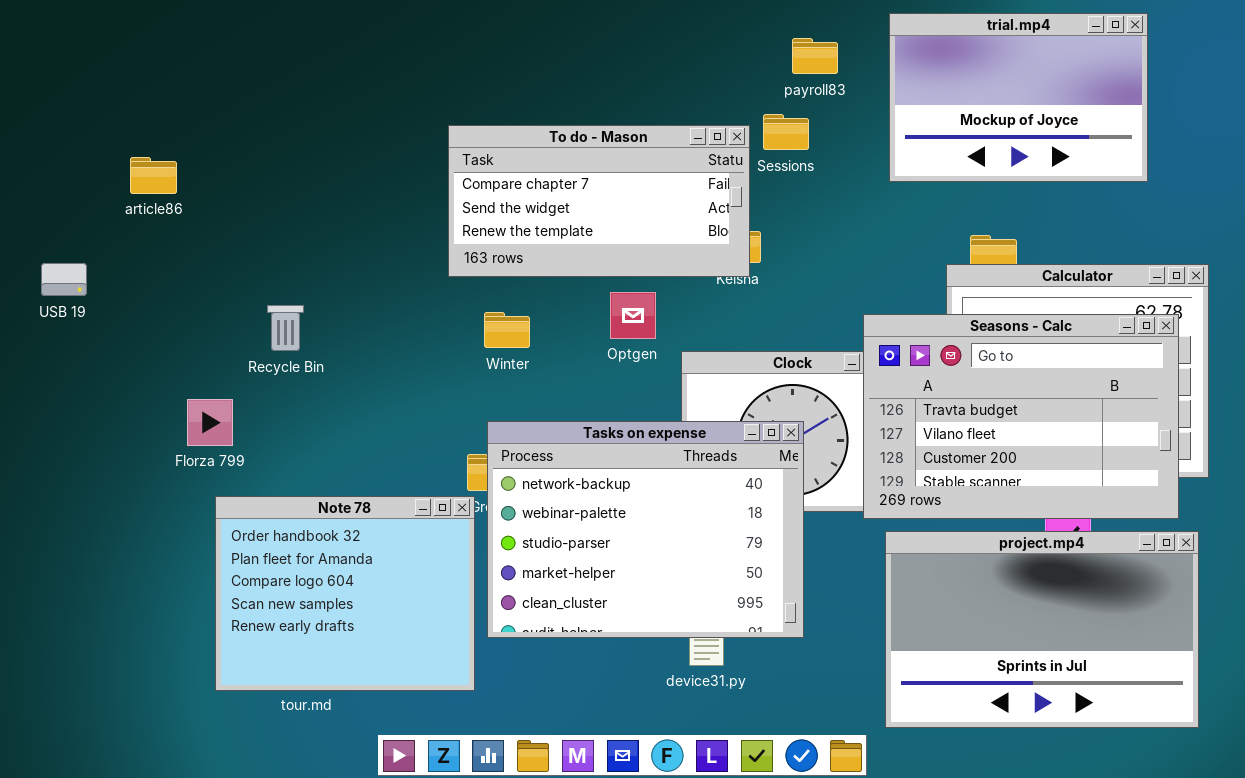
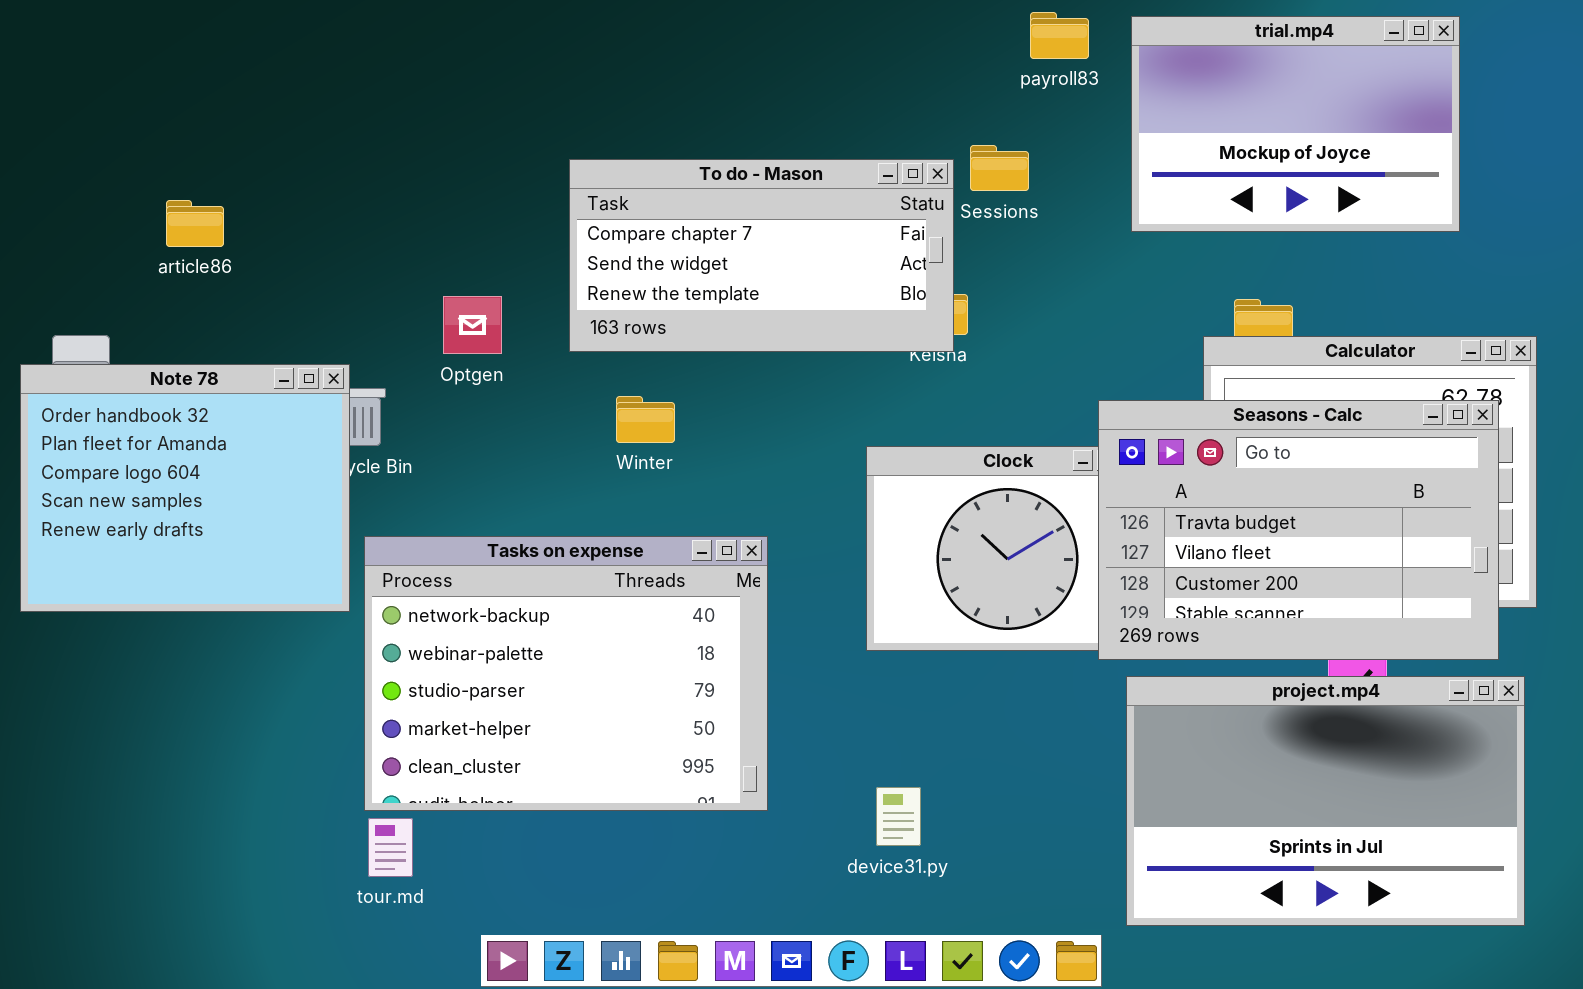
payroll83: [792,38,838,74] -> [1030,12,1089,59], moved
Optgen: [610,292,656,339] -> [443,296,502,354], moved
Tasks on expense: [487,421,804,638] -> [364,536,768,811], moved
Note 78: [215,496,475,691] -> [20,364,350,612], moved

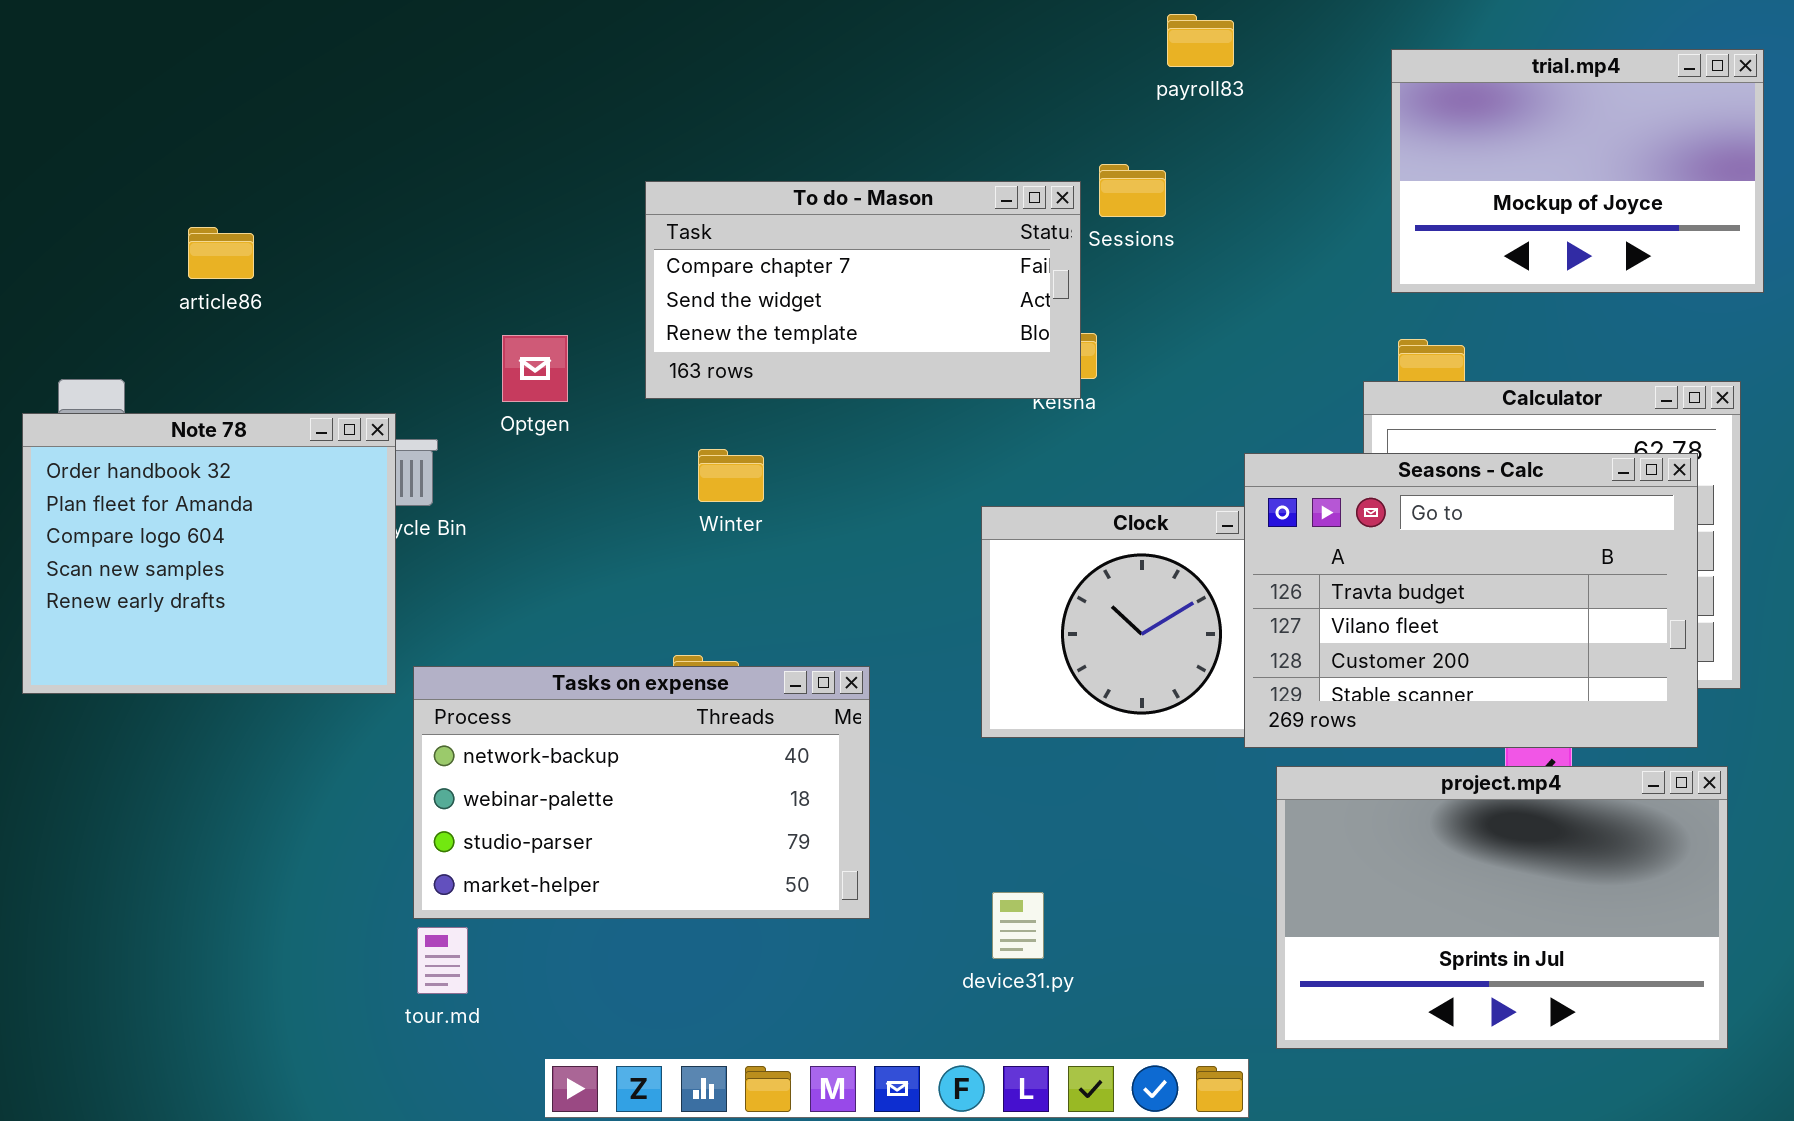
trial.mp4: [1131,16,1460,232] -> [1391,49,1764,293], moved
Tasks on expense: [364,536,768,811] -> [413,666,870,919], resized

